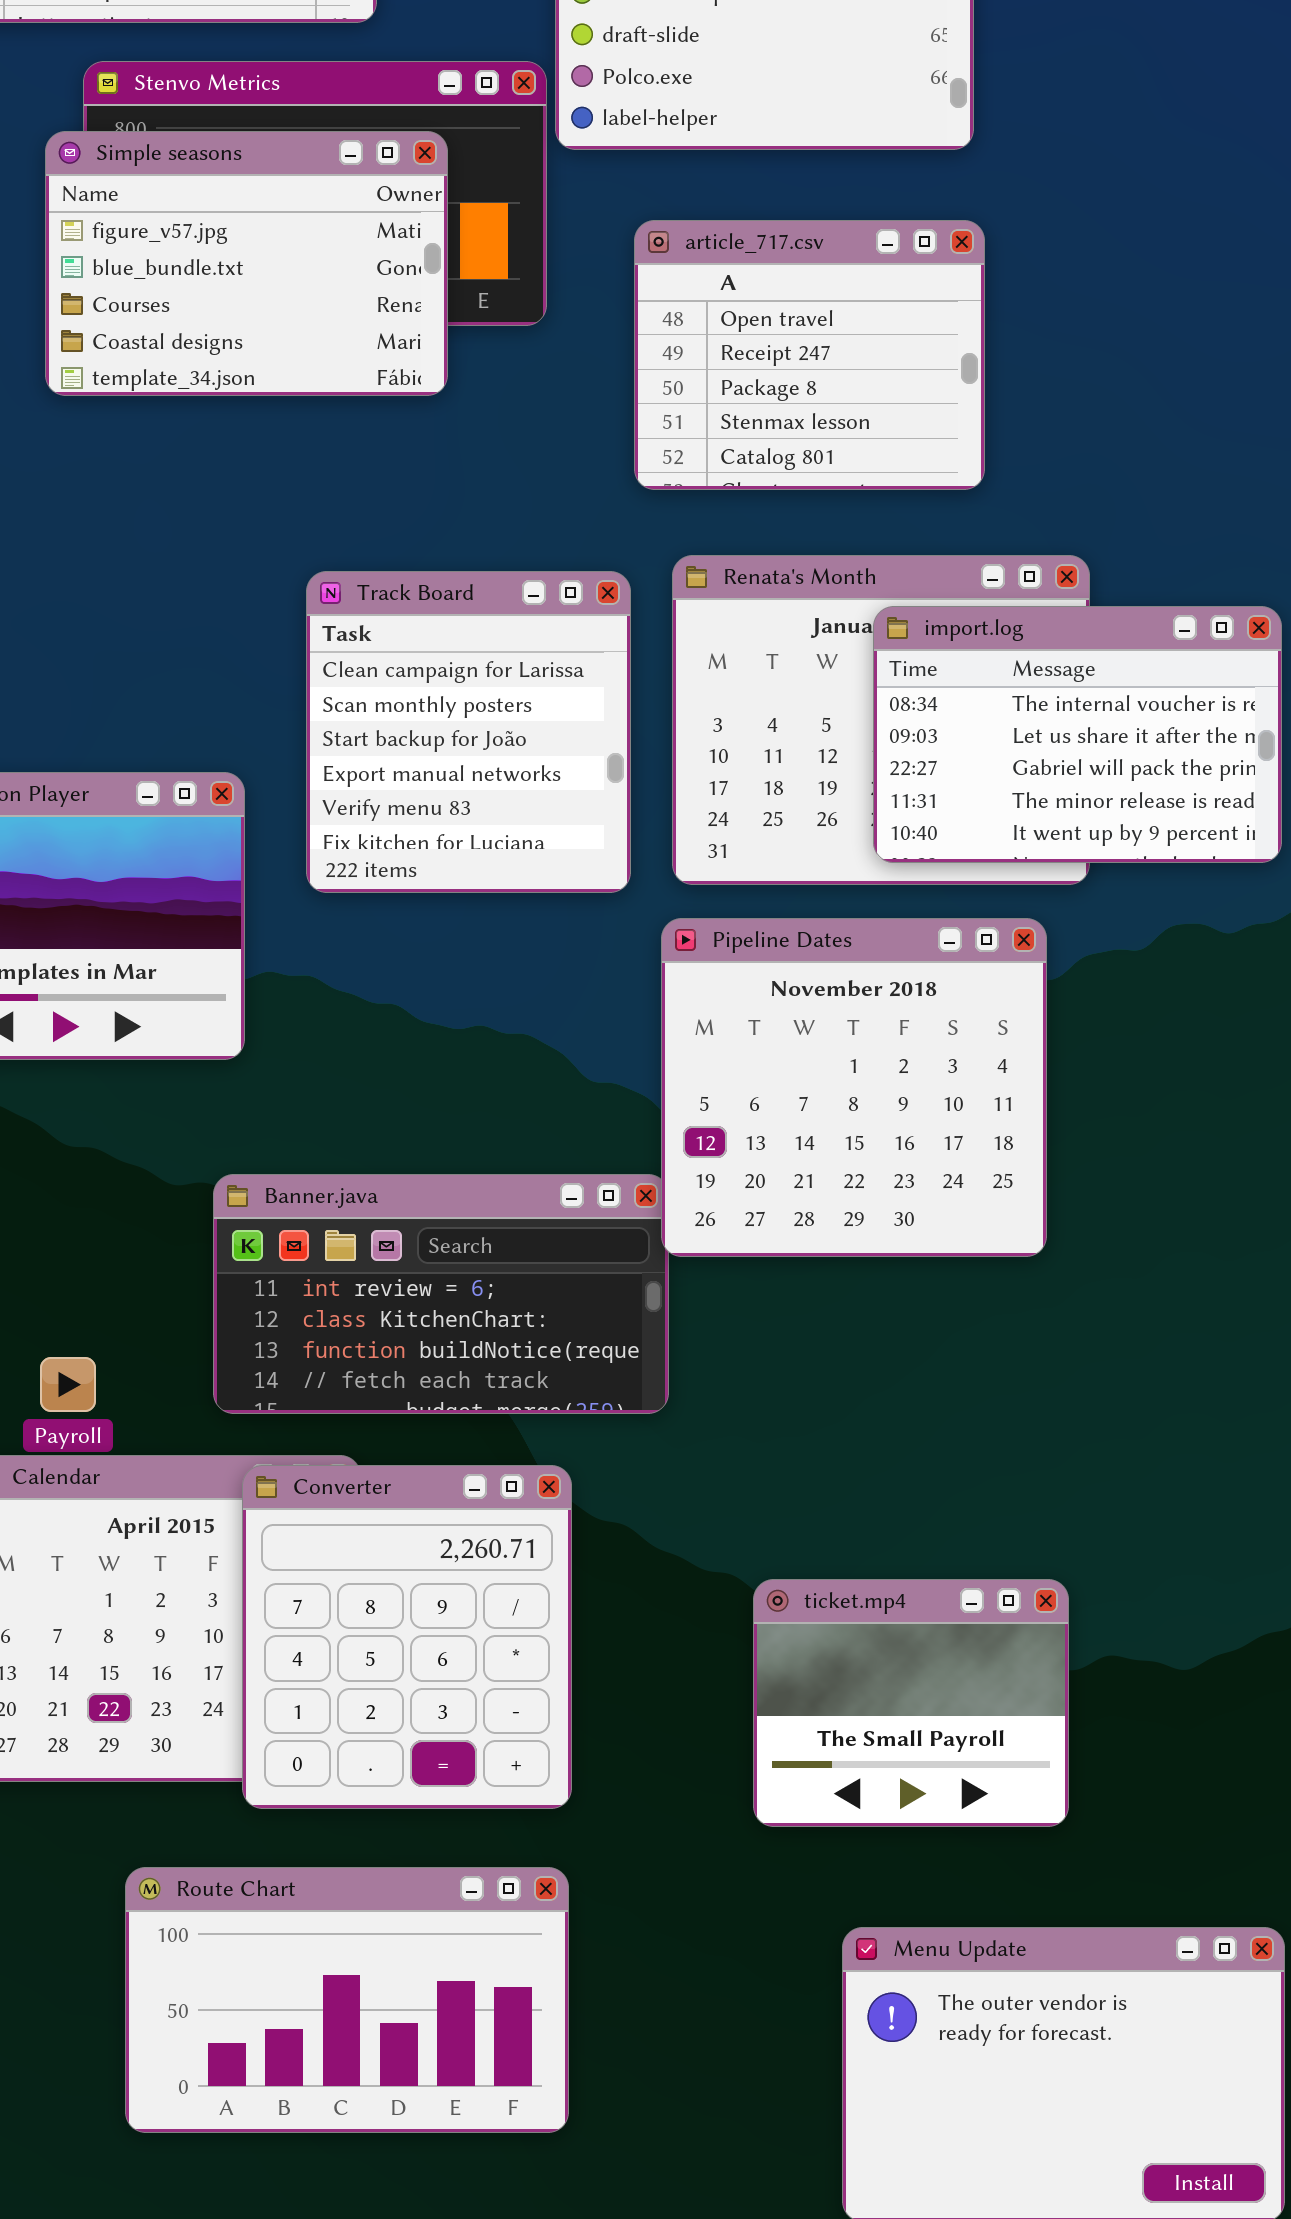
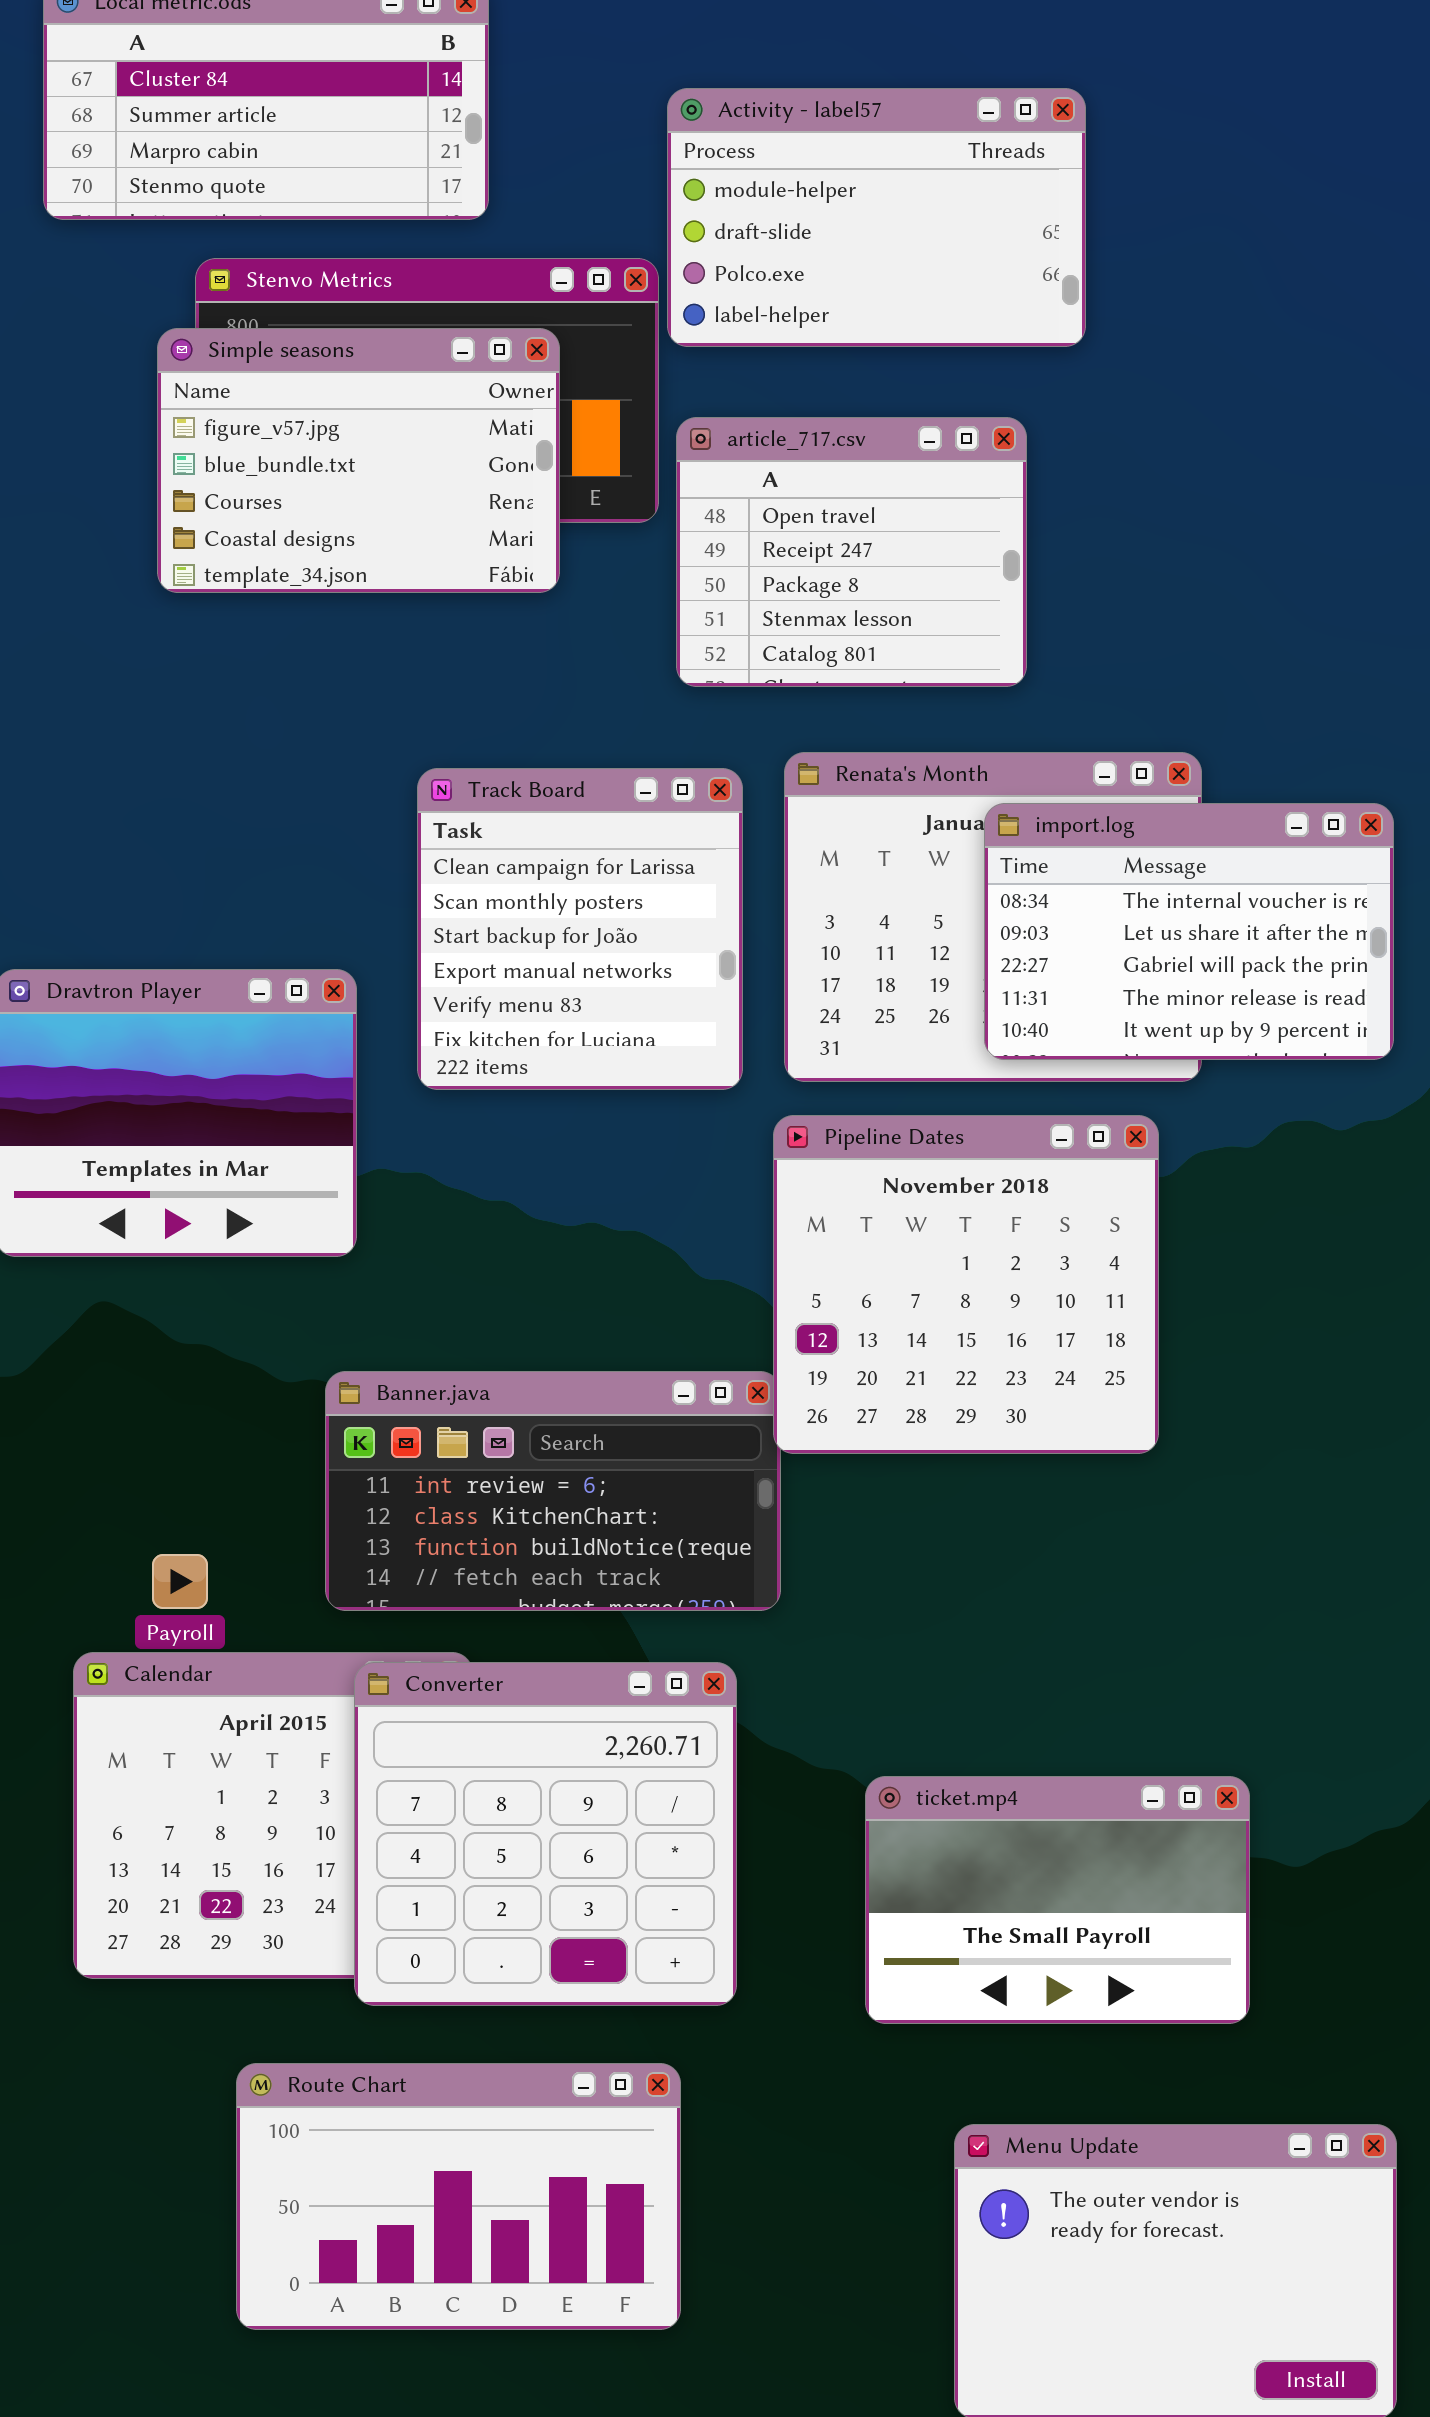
article_717.csv: [634,220,985,490] -> [676,417,1027,687], moved
Converter: [242,1465,572,1809] -> [354,1662,737,2006], resized
ticket.mp4: [753,1579,1069,1827] -> [865,1776,1250,2024], resized

